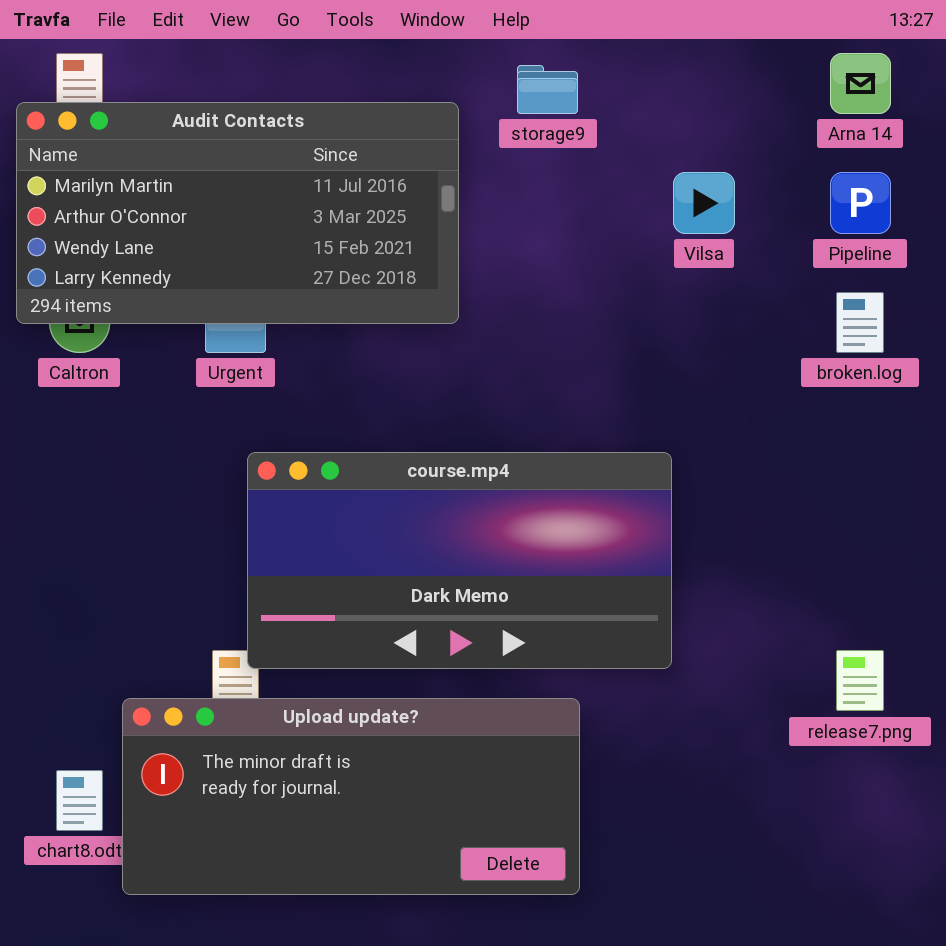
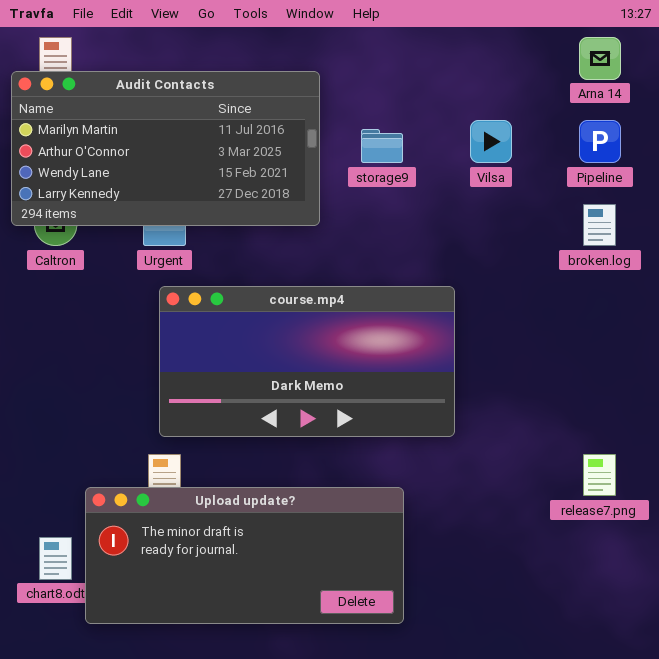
storage9: [517,65,578,114] -> [361,129,403,163], moved
course.mp4: [247,452,672,669] -> [159,286,455,437], moved

